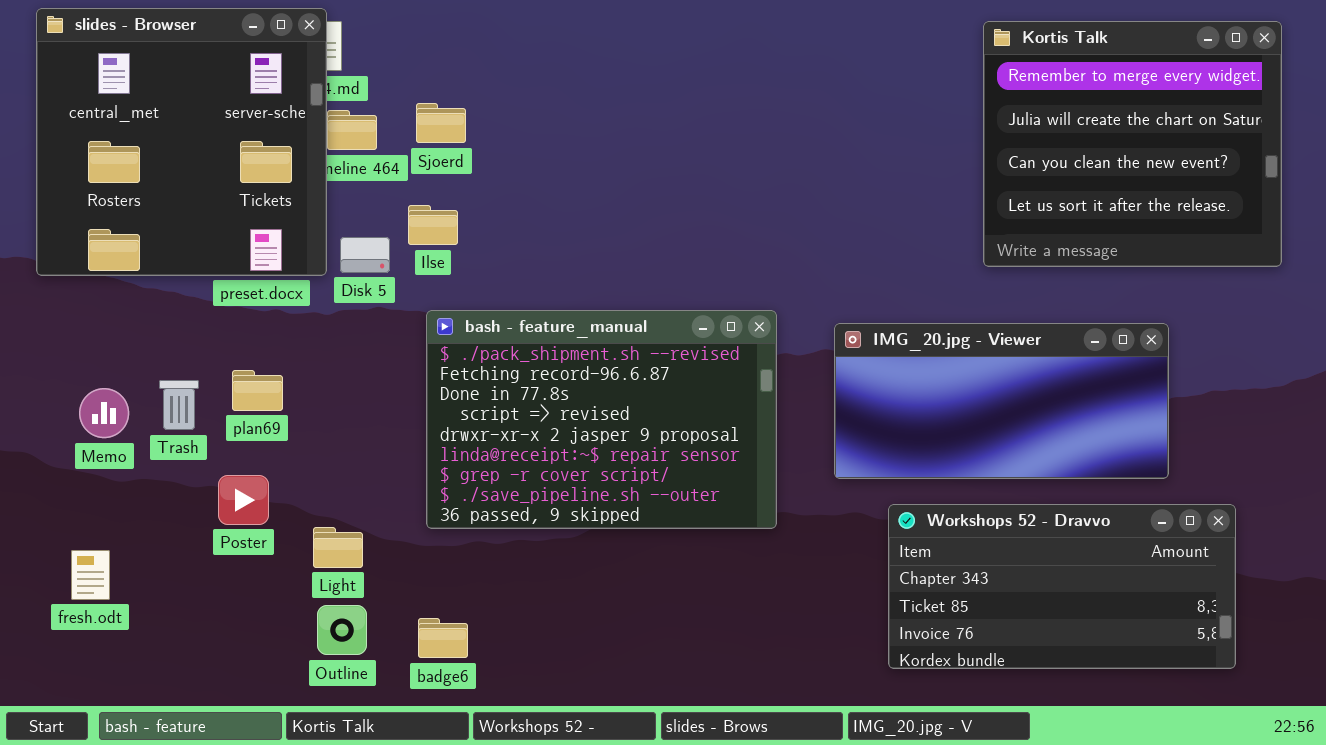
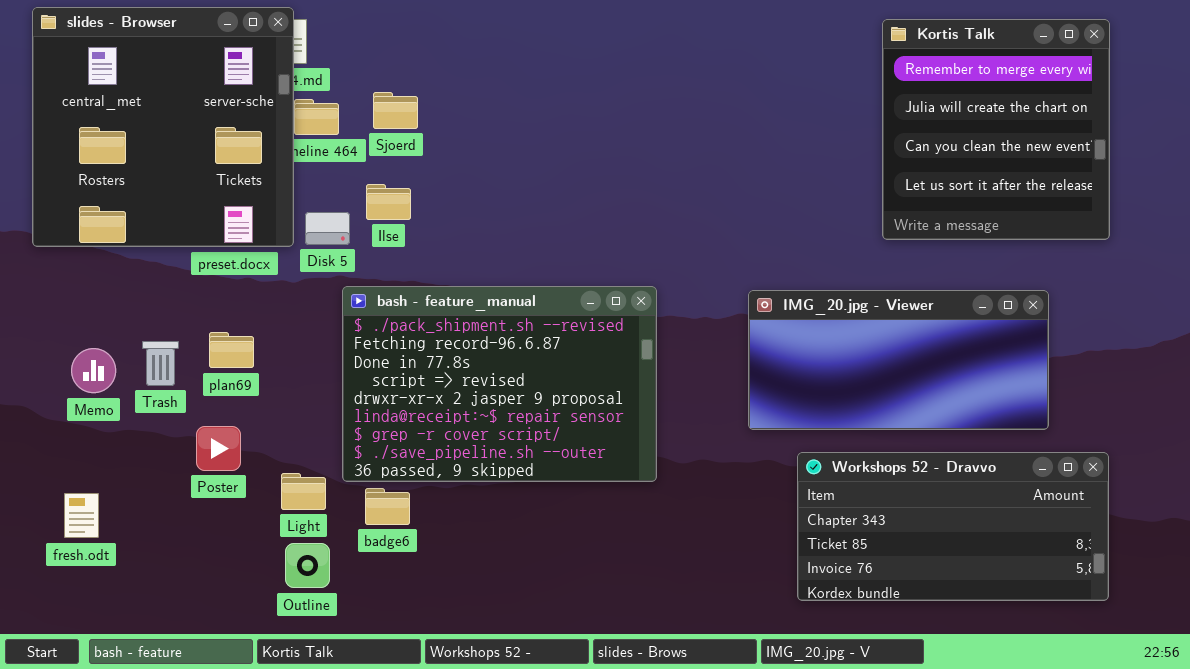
Kortis Talk: [983,21,1282,267] -> [882,19,1110,240], resized
bash - feature_manual: [426,310,777,529] -> [342,286,657,482], moved
badge6: [418,618,468,658] -> [365,488,410,525], moved

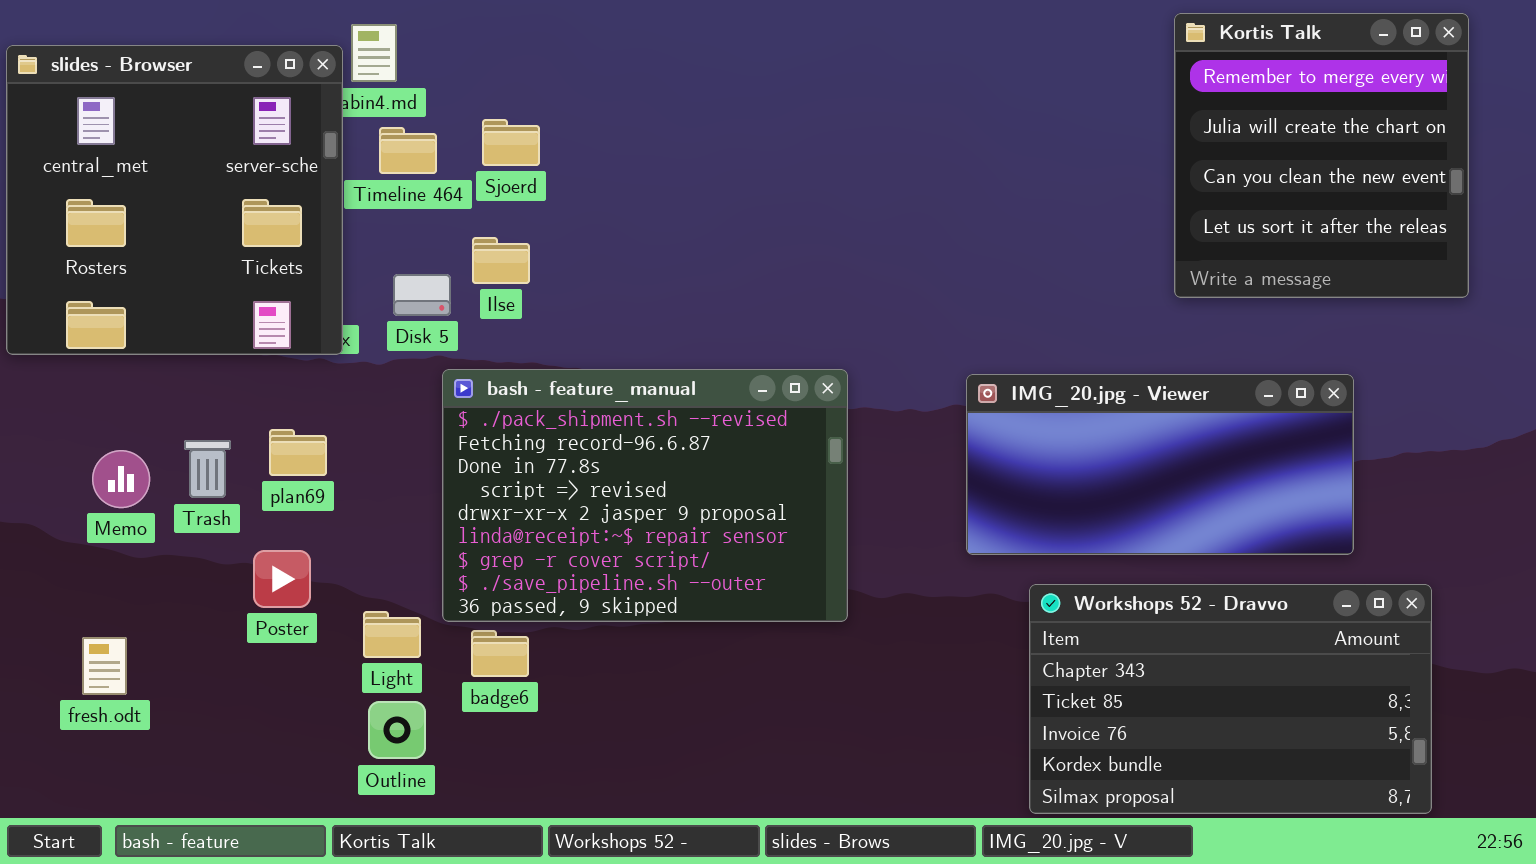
slides - Browser: [32,7,294,247] -> [6,45,343,355], moved
Kortis Talk: [882,19,1110,240] -> [1174,13,1469,298], moved
Workshops 52 - Dravvo: [797,452,1109,601] -> [1029,584,1432,814], resized

